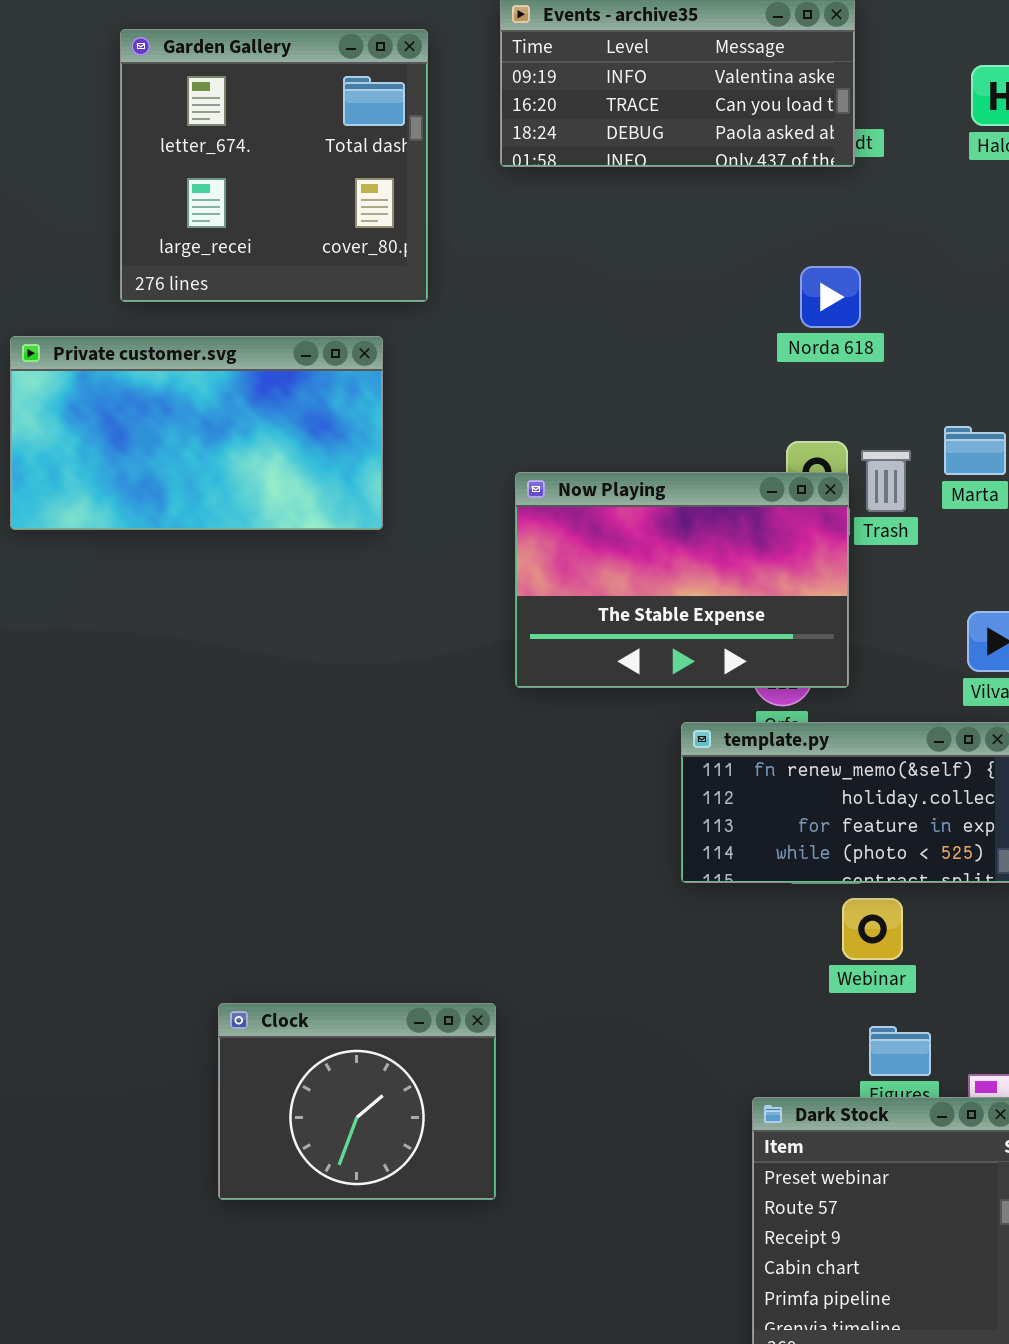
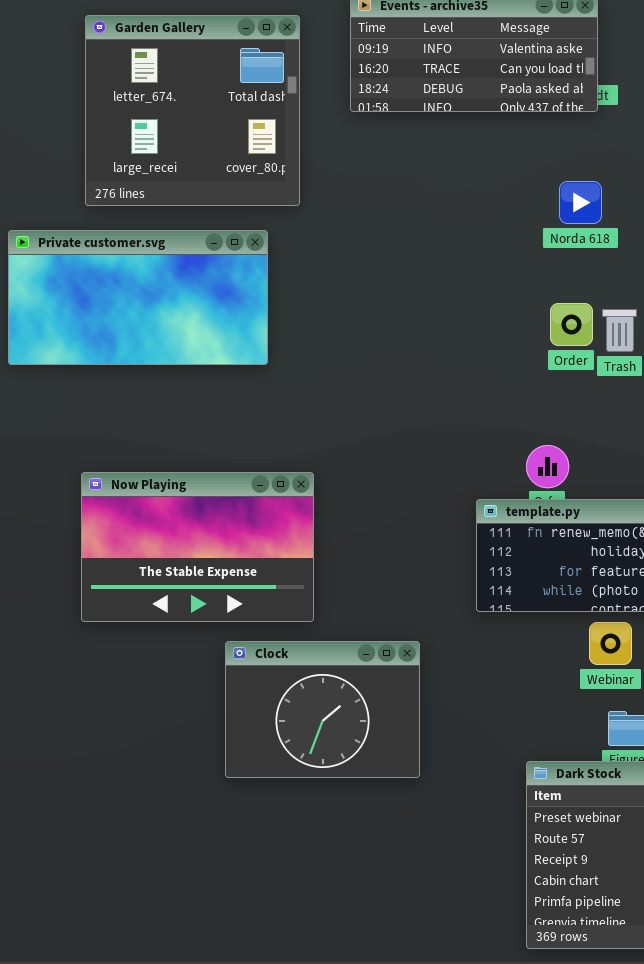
Now Playing: [515,472,849,688] -> [81,472,314,622], moved
Clock: [218,1003,496,1200] -> [225,641,420,778], moved

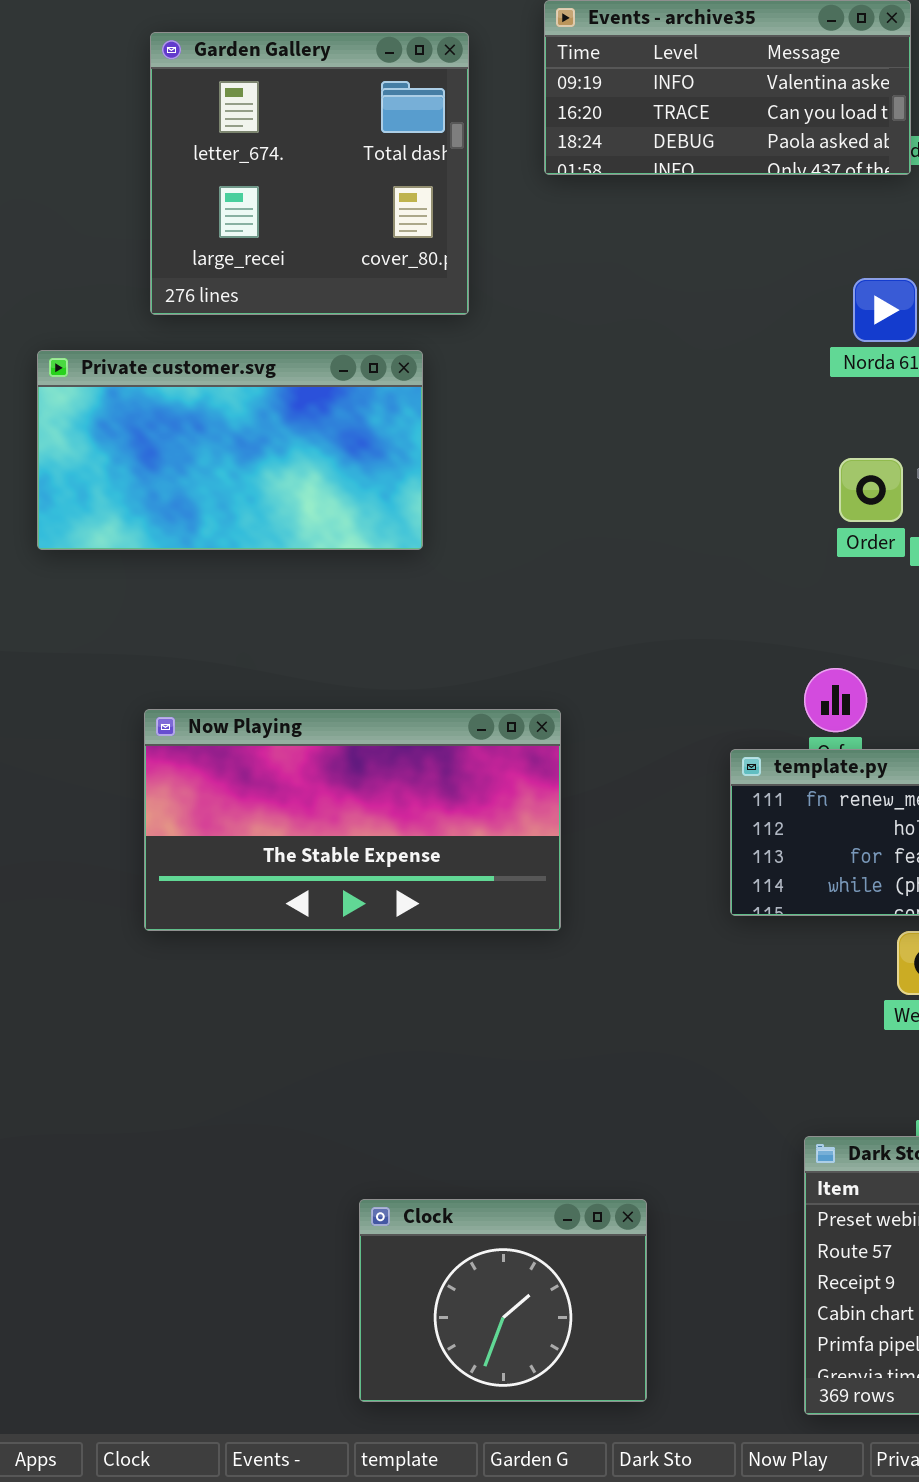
Now Playing: [81,472,314,622] -> [144,709,561,931], resized
Clock: [225,641,420,778] -> [359,1199,647,1402], moved

